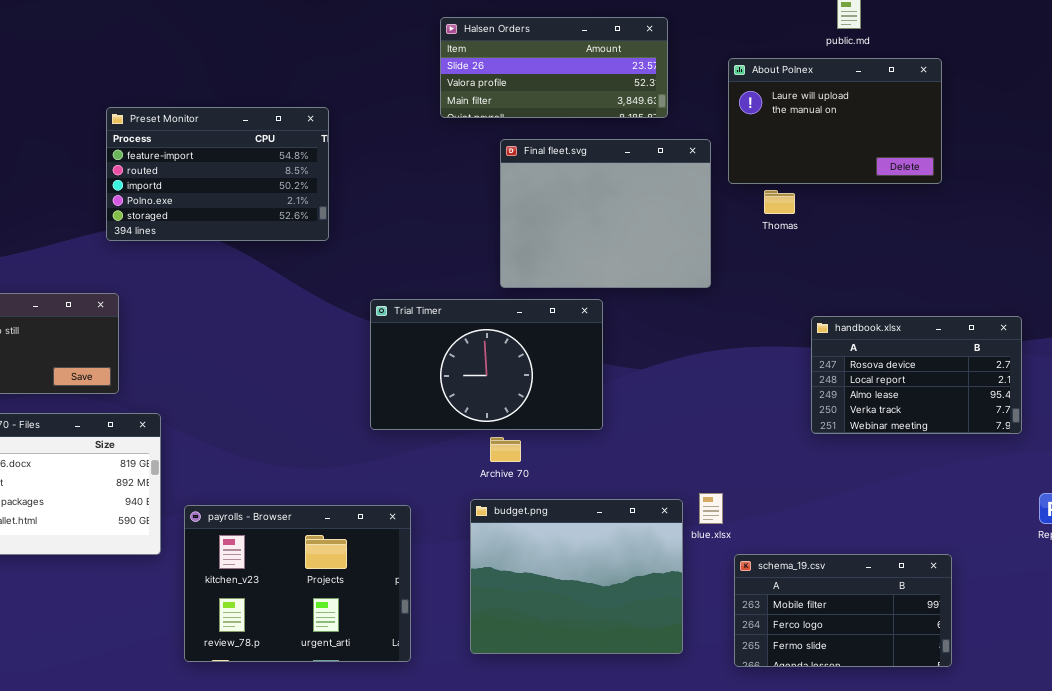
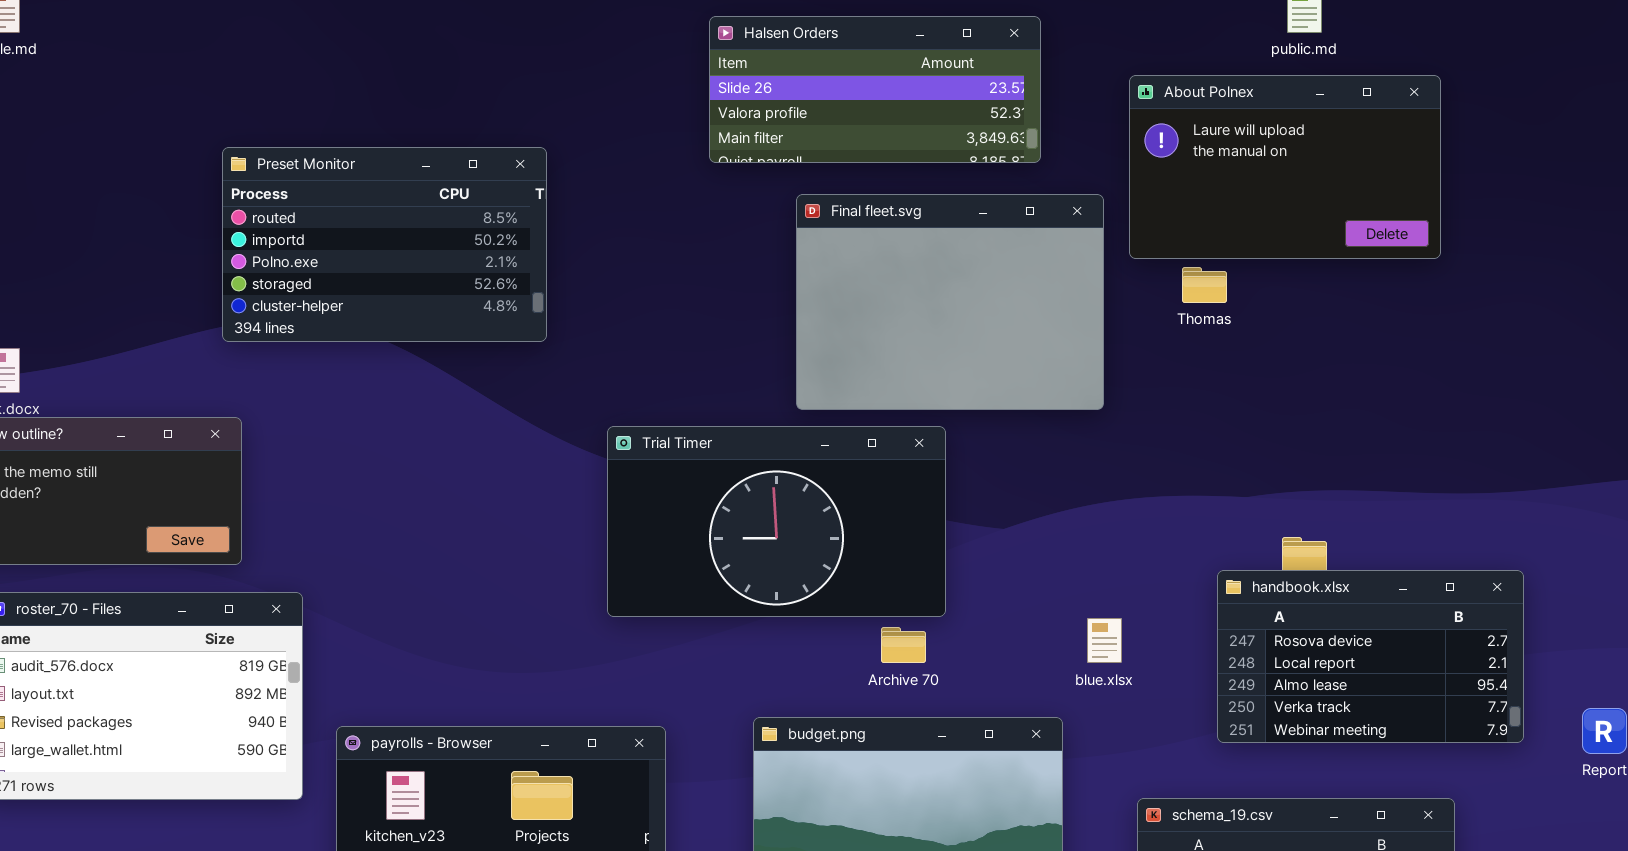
Preset Monitor: [106,107,329,241] -> [222,147,547,342], scrolled down 1 row
handbook.xlsx: [811,316,1022,434] -> [1217,570,1524,743], moved
Archive 70: [490,437,521,462] -> [881,627,926,663], moved
blue.xlsx: [699,493,723,524] -> [1087,618,1122,663], moved

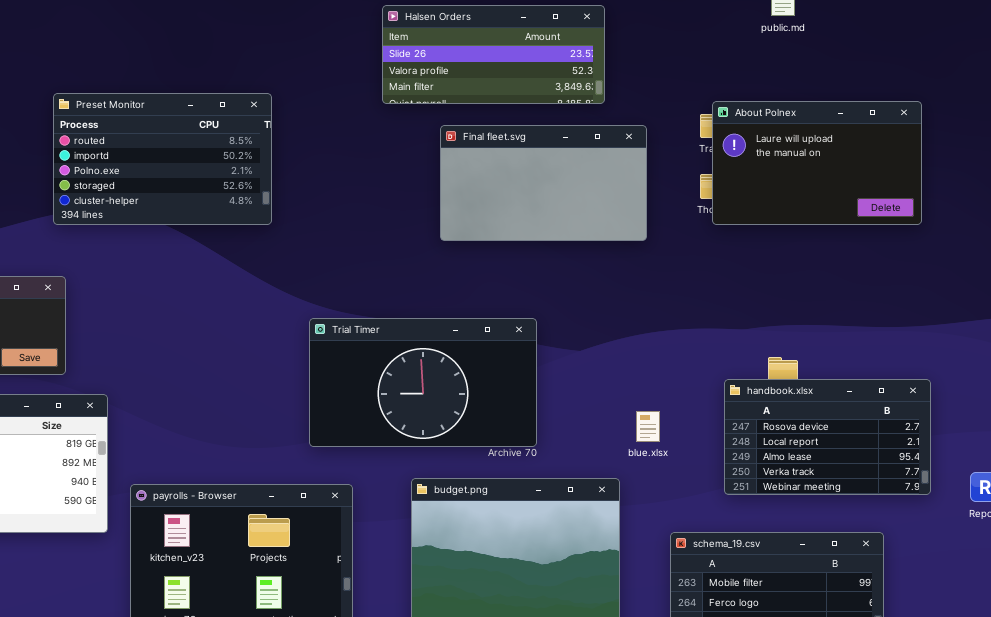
About Polnex: [1129,75,1441,259] -> [712,101,922,225], moved
Final fleet.svg: [796,194,1104,410] -> [440,125,647,241], resized
Trial Timer: [607,426,946,617] -> [309,318,537,447], moved

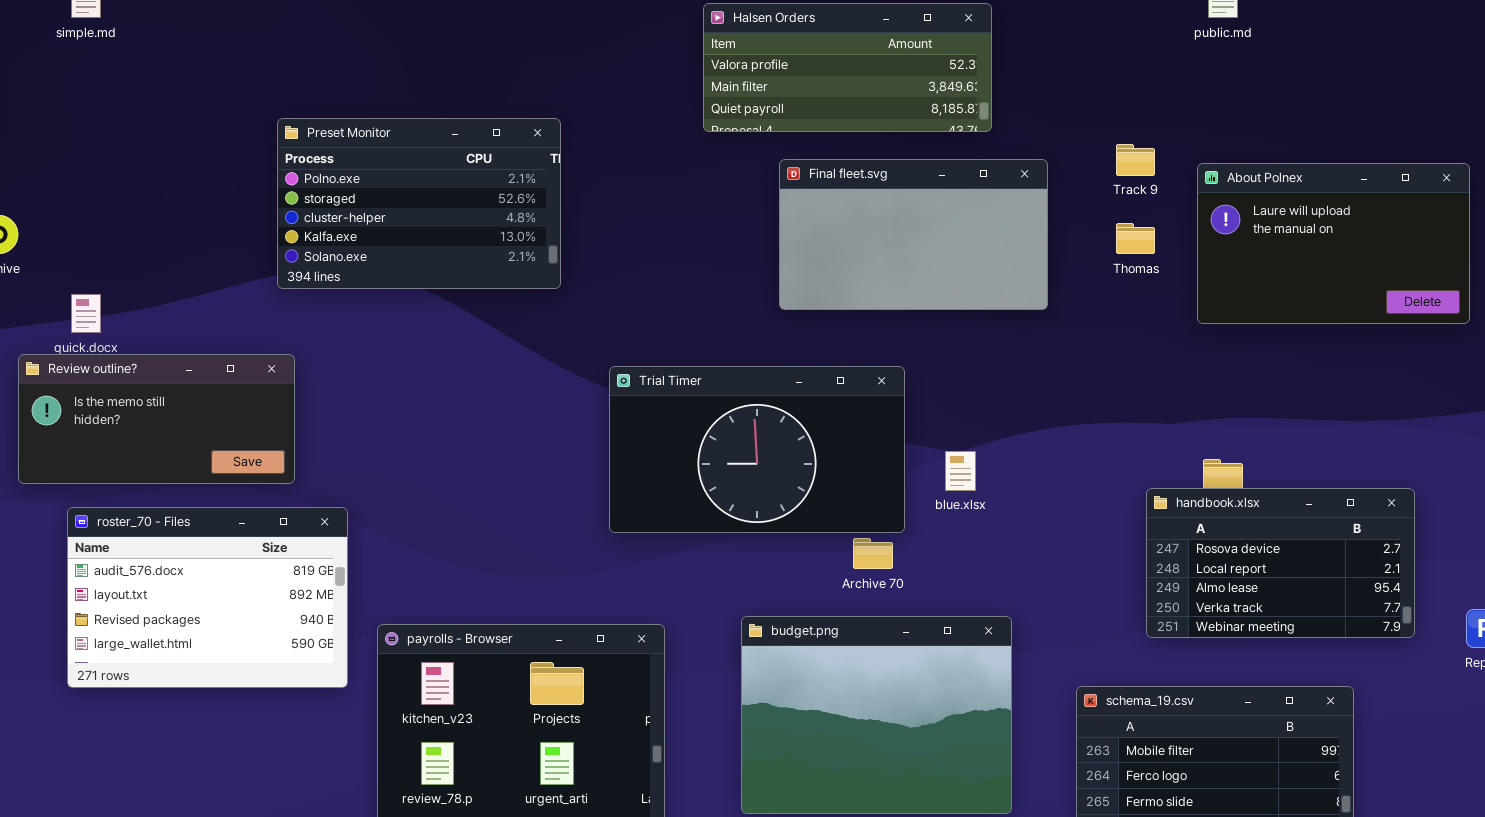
Halsen Orders: [382,5,605,104] -> [703,3,992,132], scrolled down 1 row
Preset Monitor: [53,93,272,225] -> [277,118,561,289], scrolled down 2 rows
About Polnex: [712,101,922,225] -> [1197,163,1470,324], moved
Trial Timer: [309,318,537,447] -> [609,366,905,533], moved
blue.xlsx: [636,411,660,442] -> [945,451,976,491], moved

